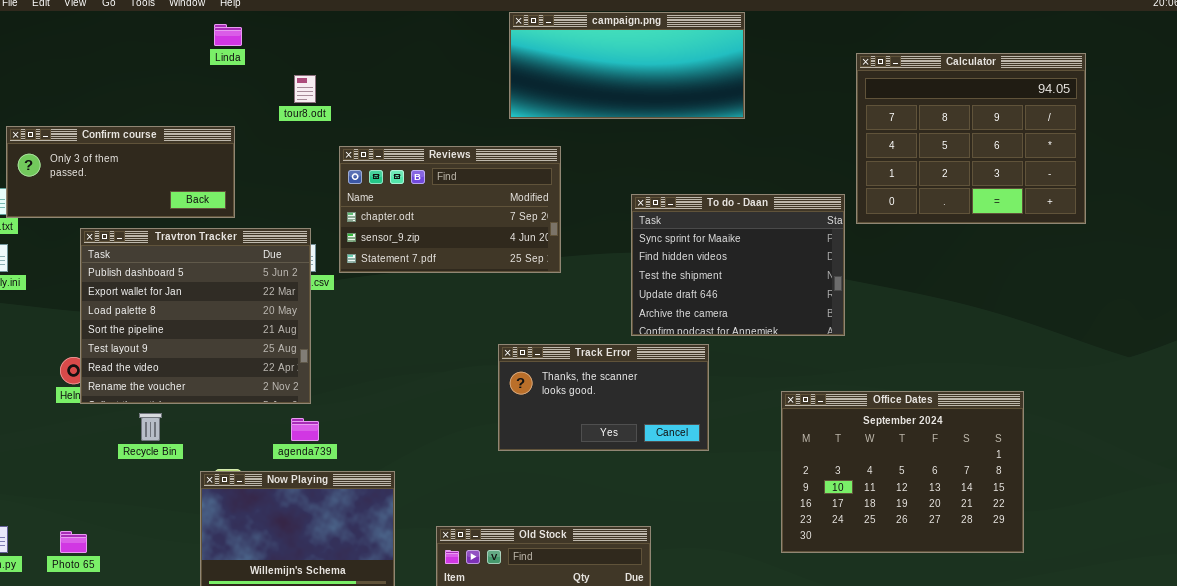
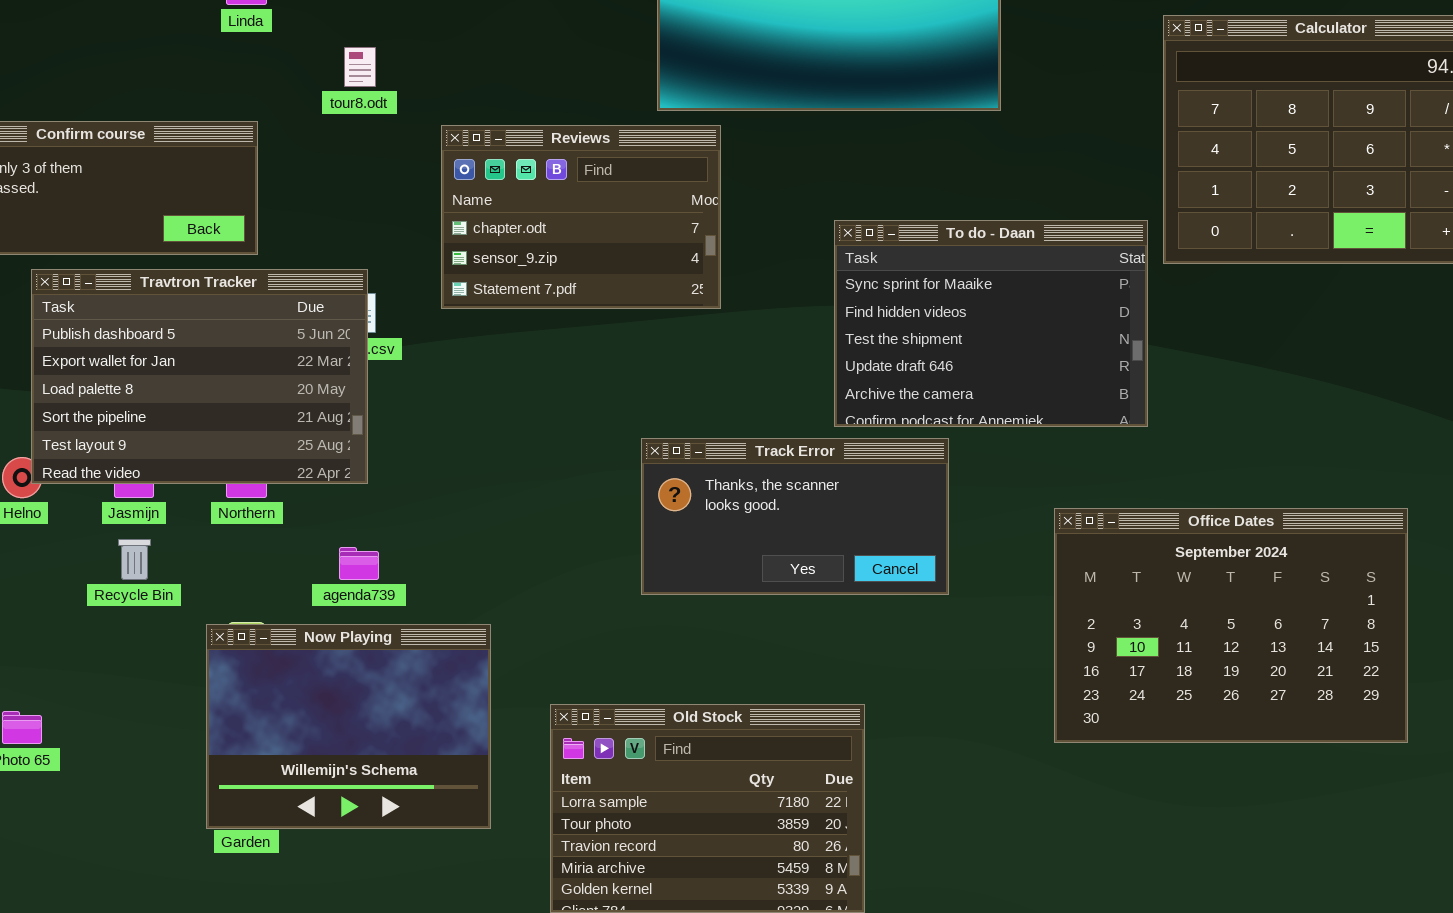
Reviews: [339,146,561,273] -> [441,125,721,309], moved, resized
Travtron Tracker: [80,228,311,404] -> [31,269,368,484], resized

